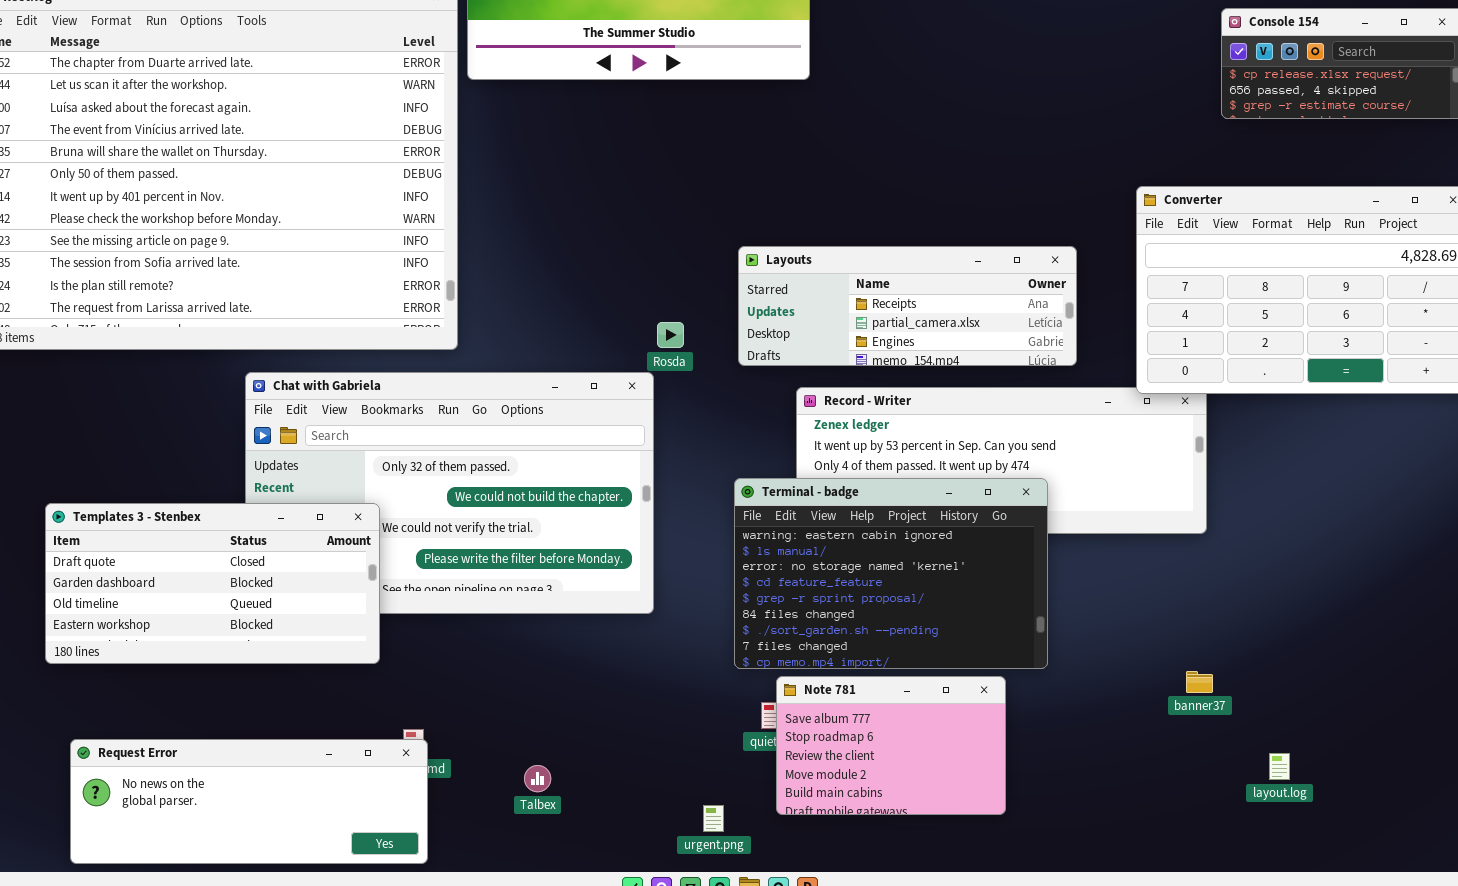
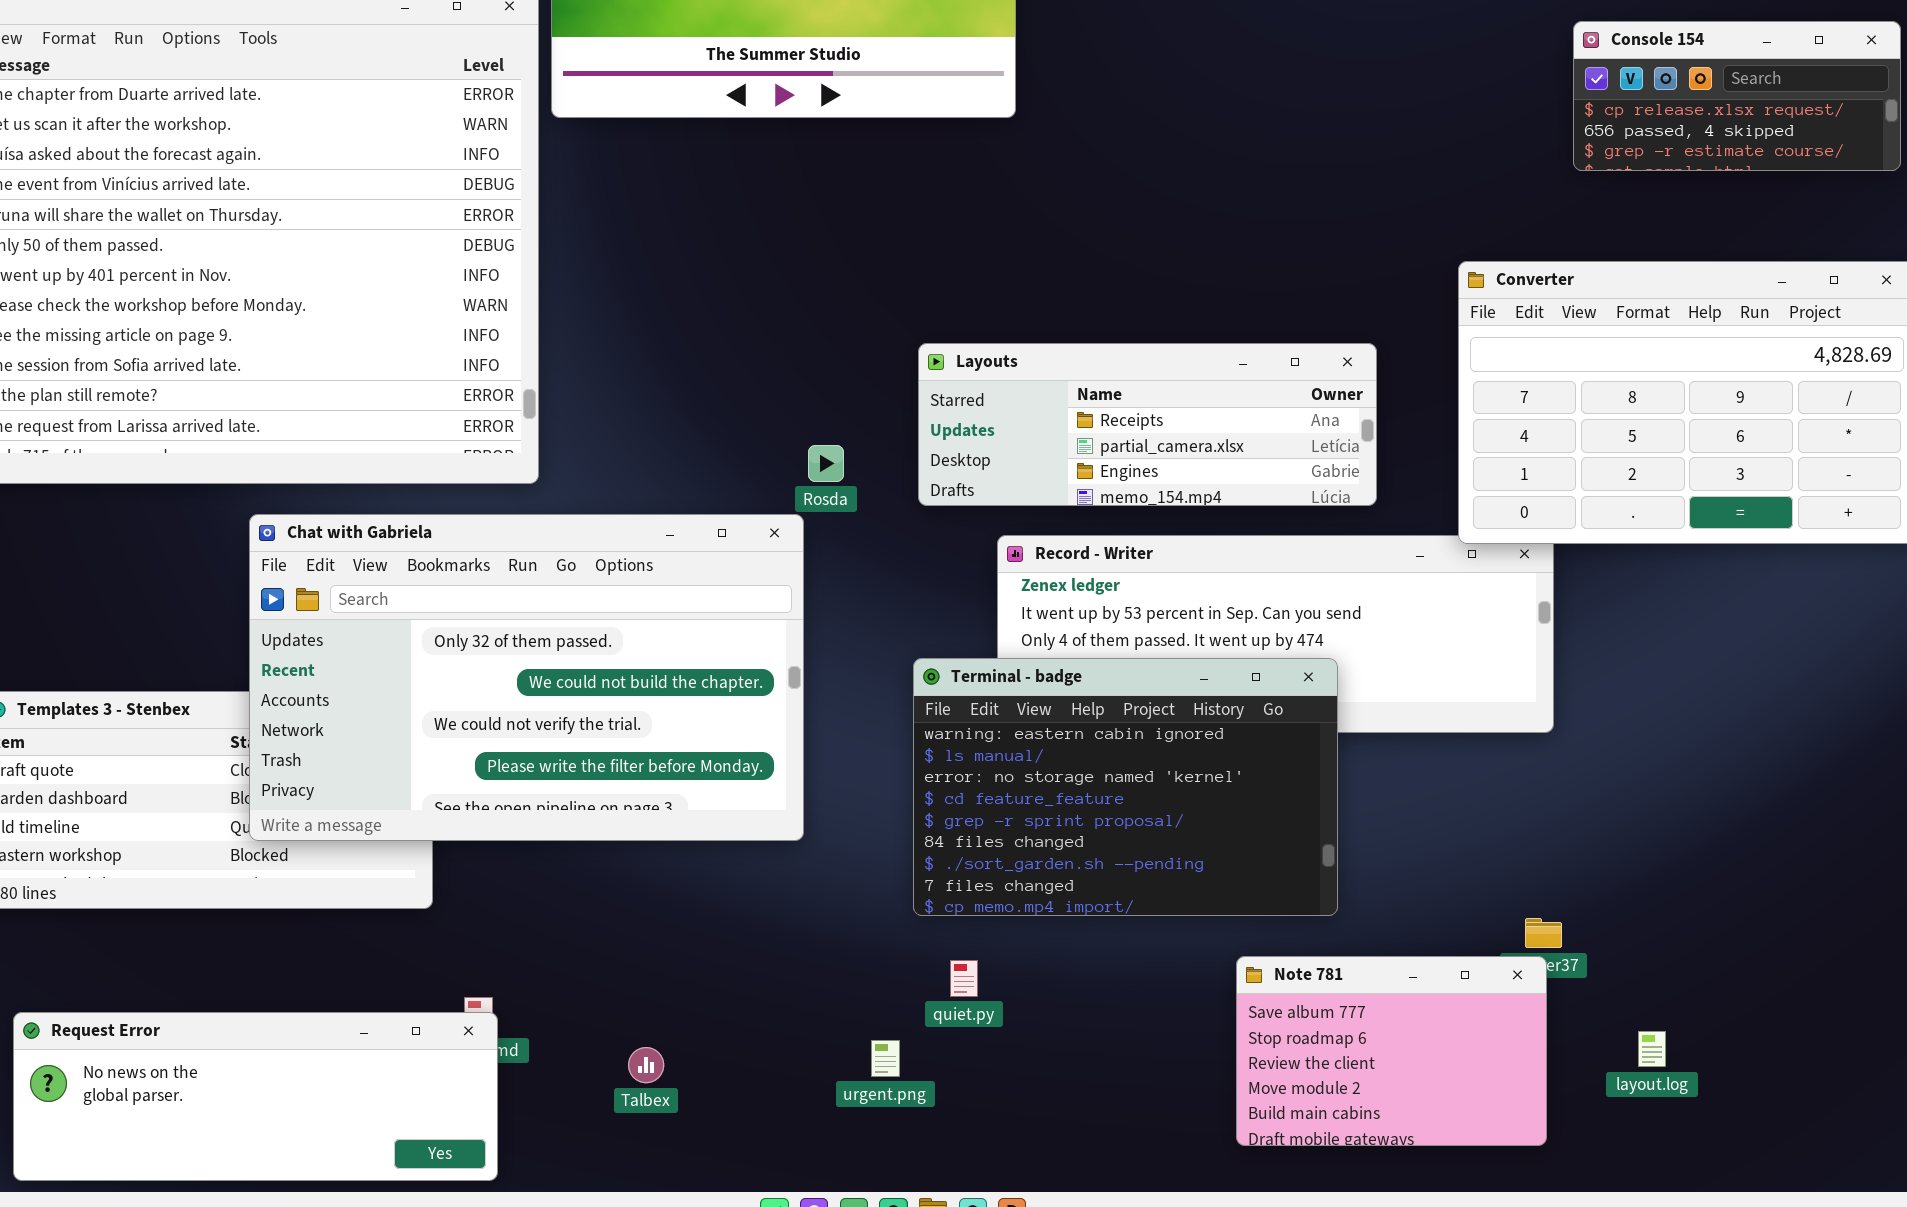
Chat with Gabriela: [245,372,654,614] -> [249,514,804,841], raised
Note 781: [776,676,1006,815] -> [1236,956,1547,1146], moved
urgent.png: [703,805,724,832] -> [871,1040,900,1077], moved

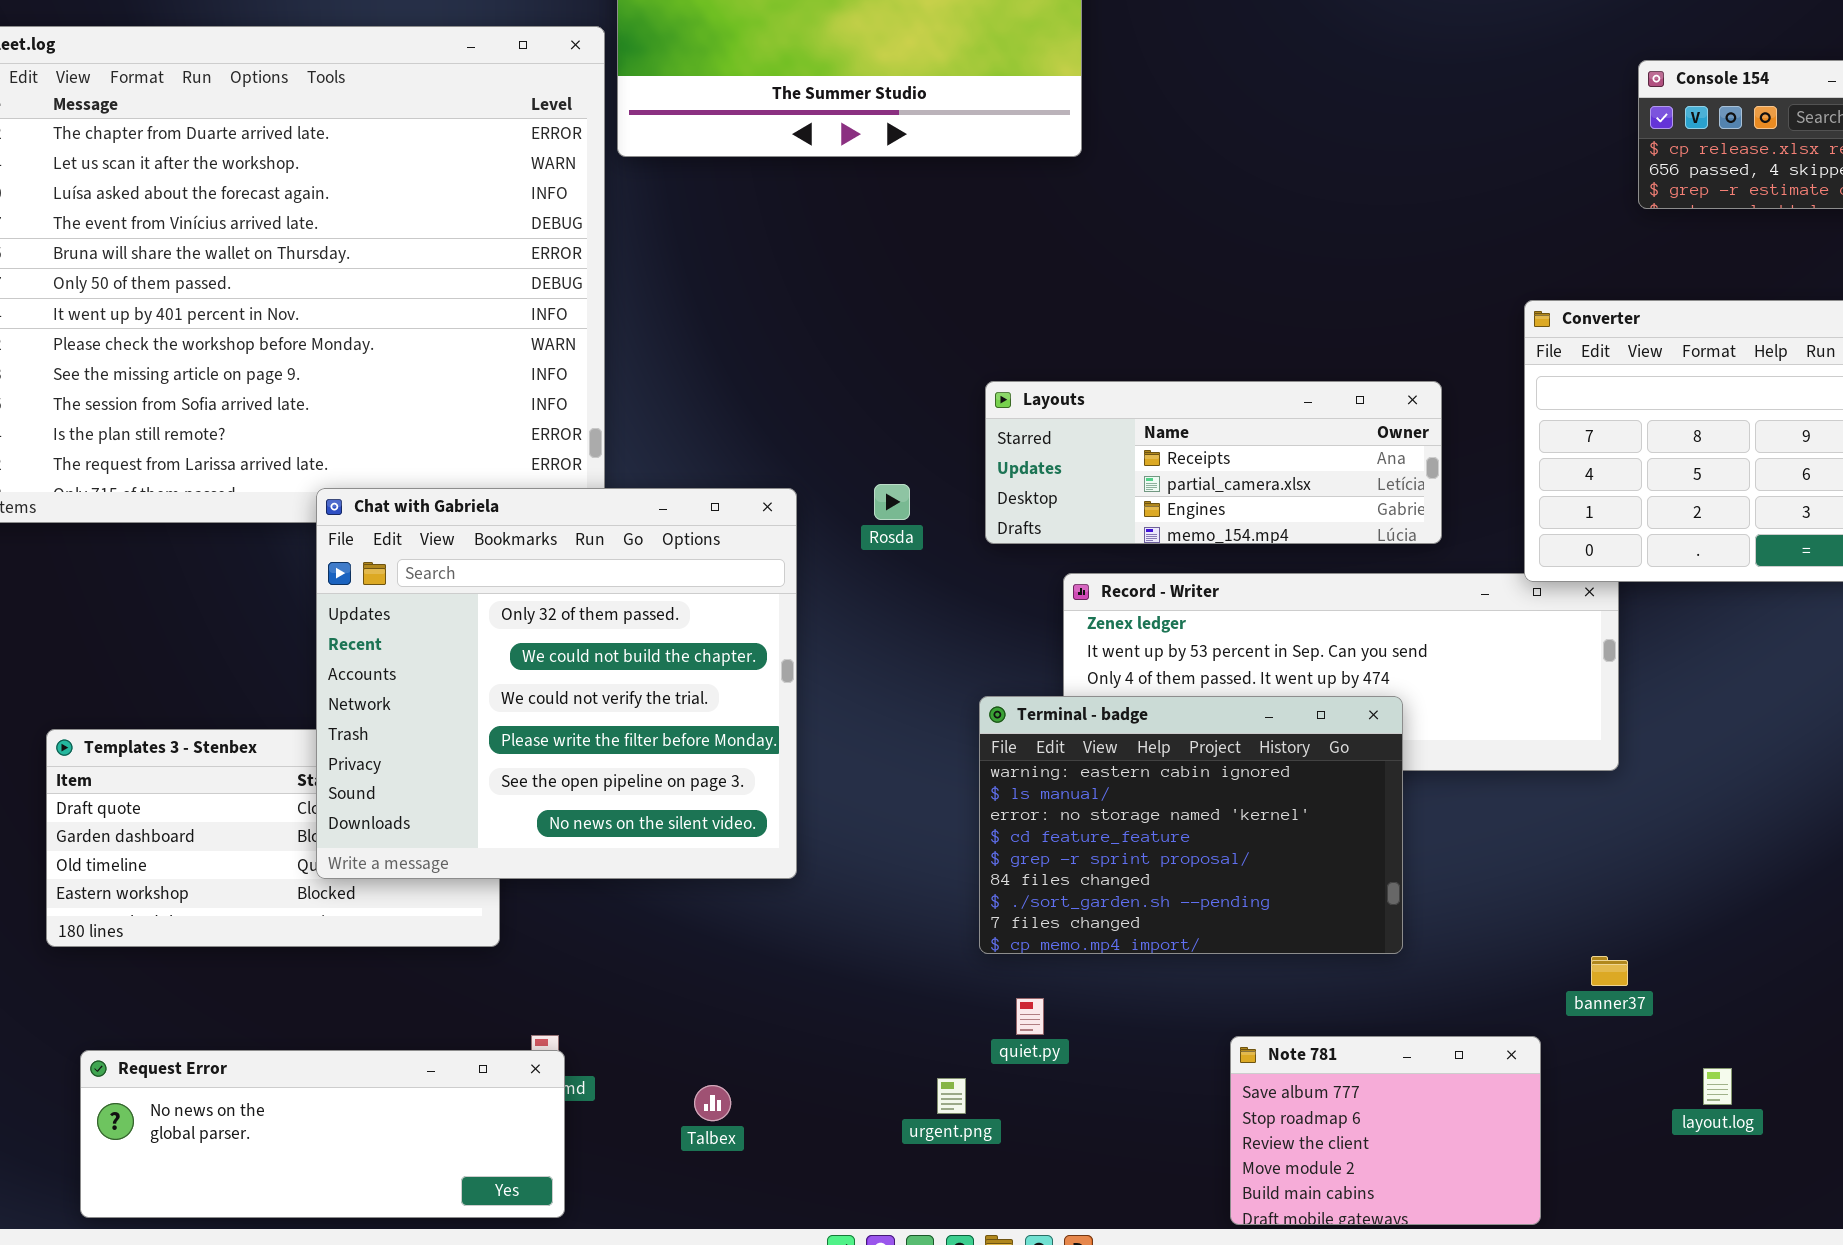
Chat with Gabriela: [249,514,804,841] -> [316,488,797,879], resized
Note 781: [1236,956,1547,1146] -> [1230,1036,1541,1225], moved

